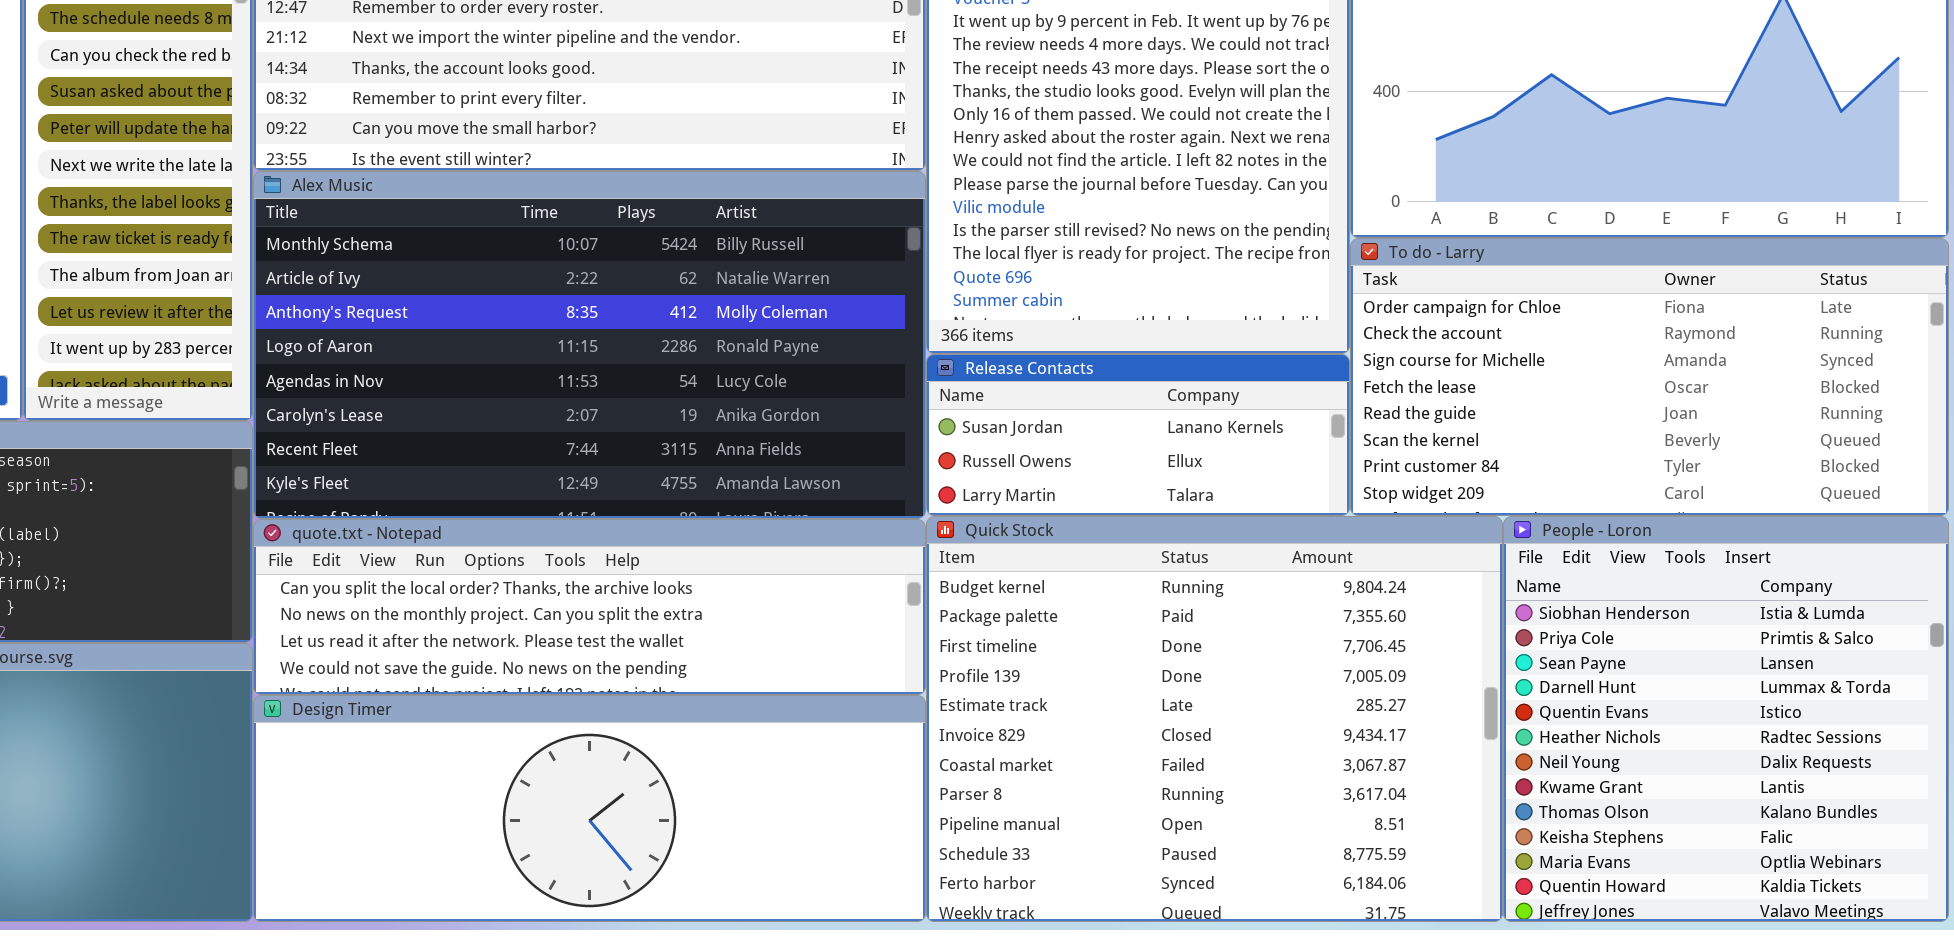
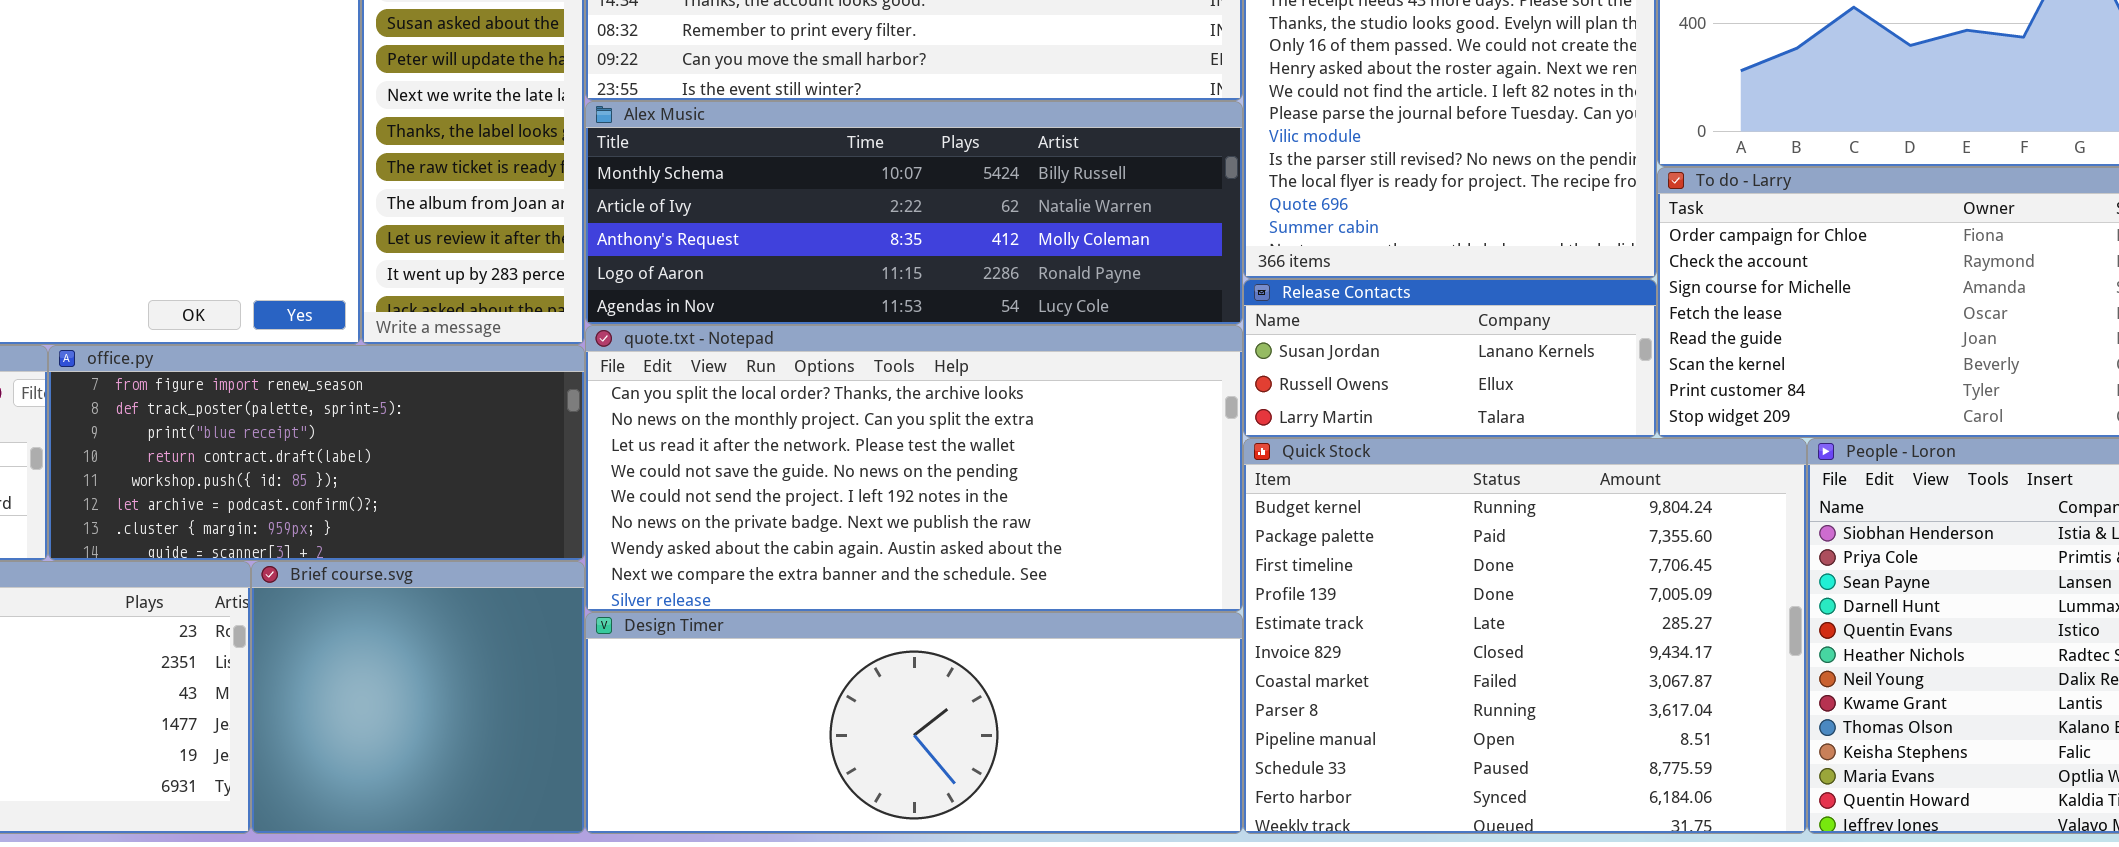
Alex Music: [253,171,926,519] -> [585,101,1243,325], resized
quote.txt - Notepad: [253,519,926,695] -> [585,325,1243,612], resized

